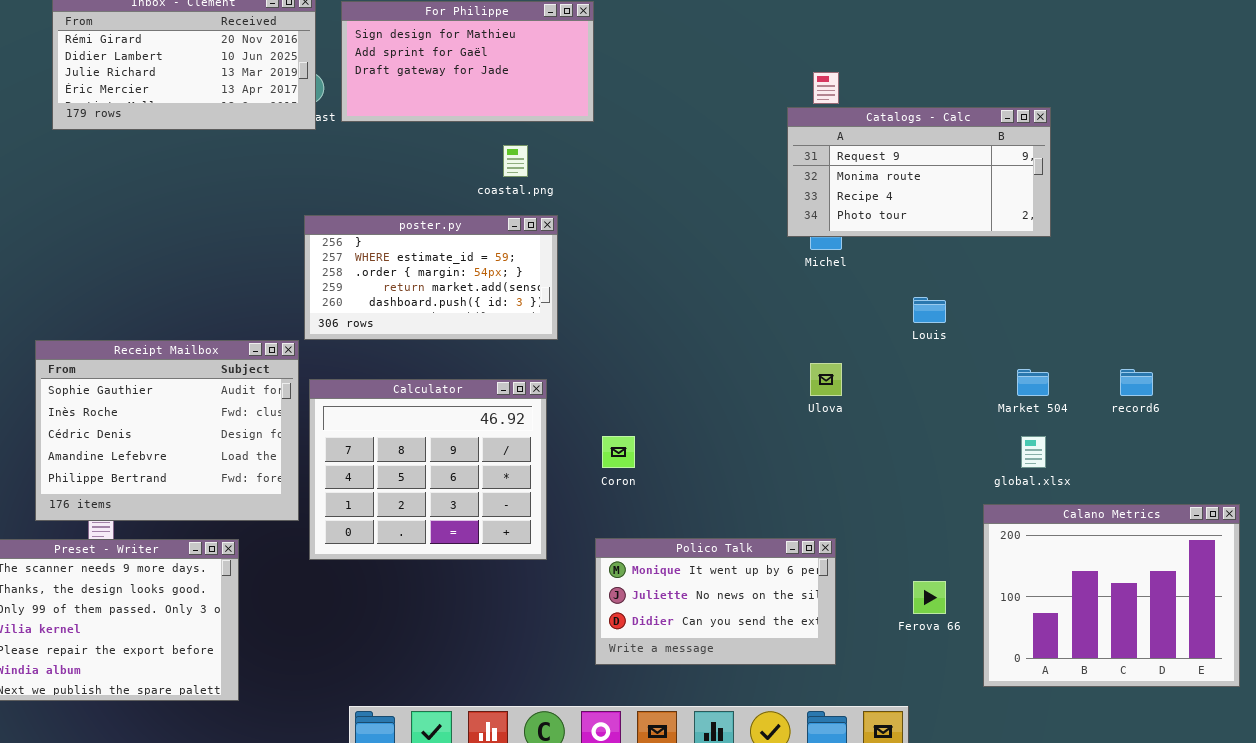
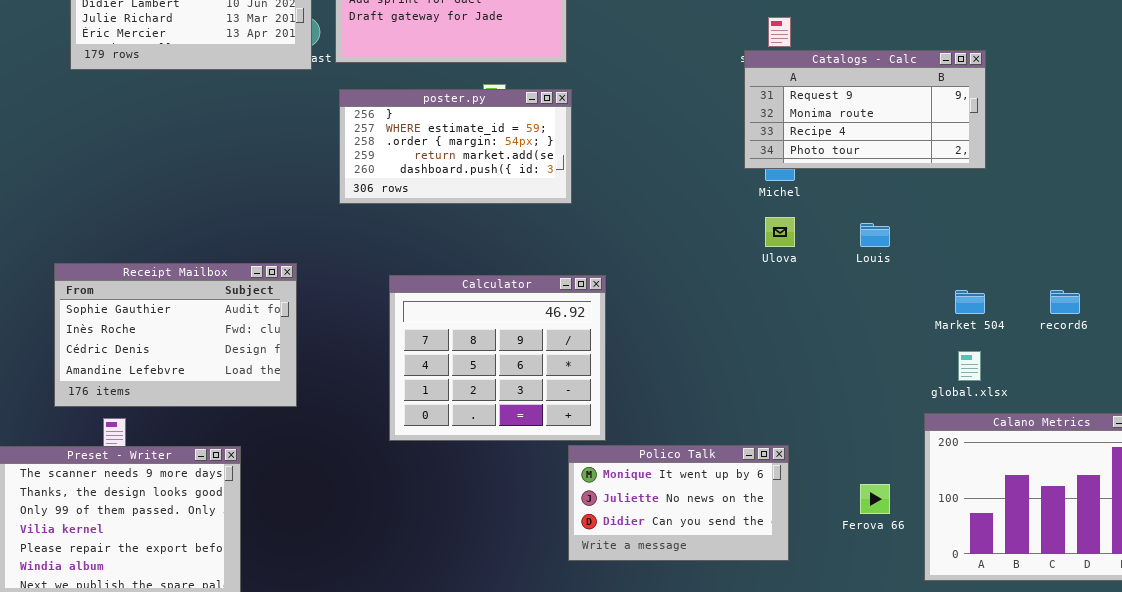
poster.py: [304,215,558,340] -> [339,89,572,204], moved
Receipt Mailbox: [35,340,299,521] -> [54,263,297,407], resized
Ulova: [810,363,842,396] -> [765,217,795,247], moved
Calculator: [309,379,547,560] -> [389,275,606,441], moved

